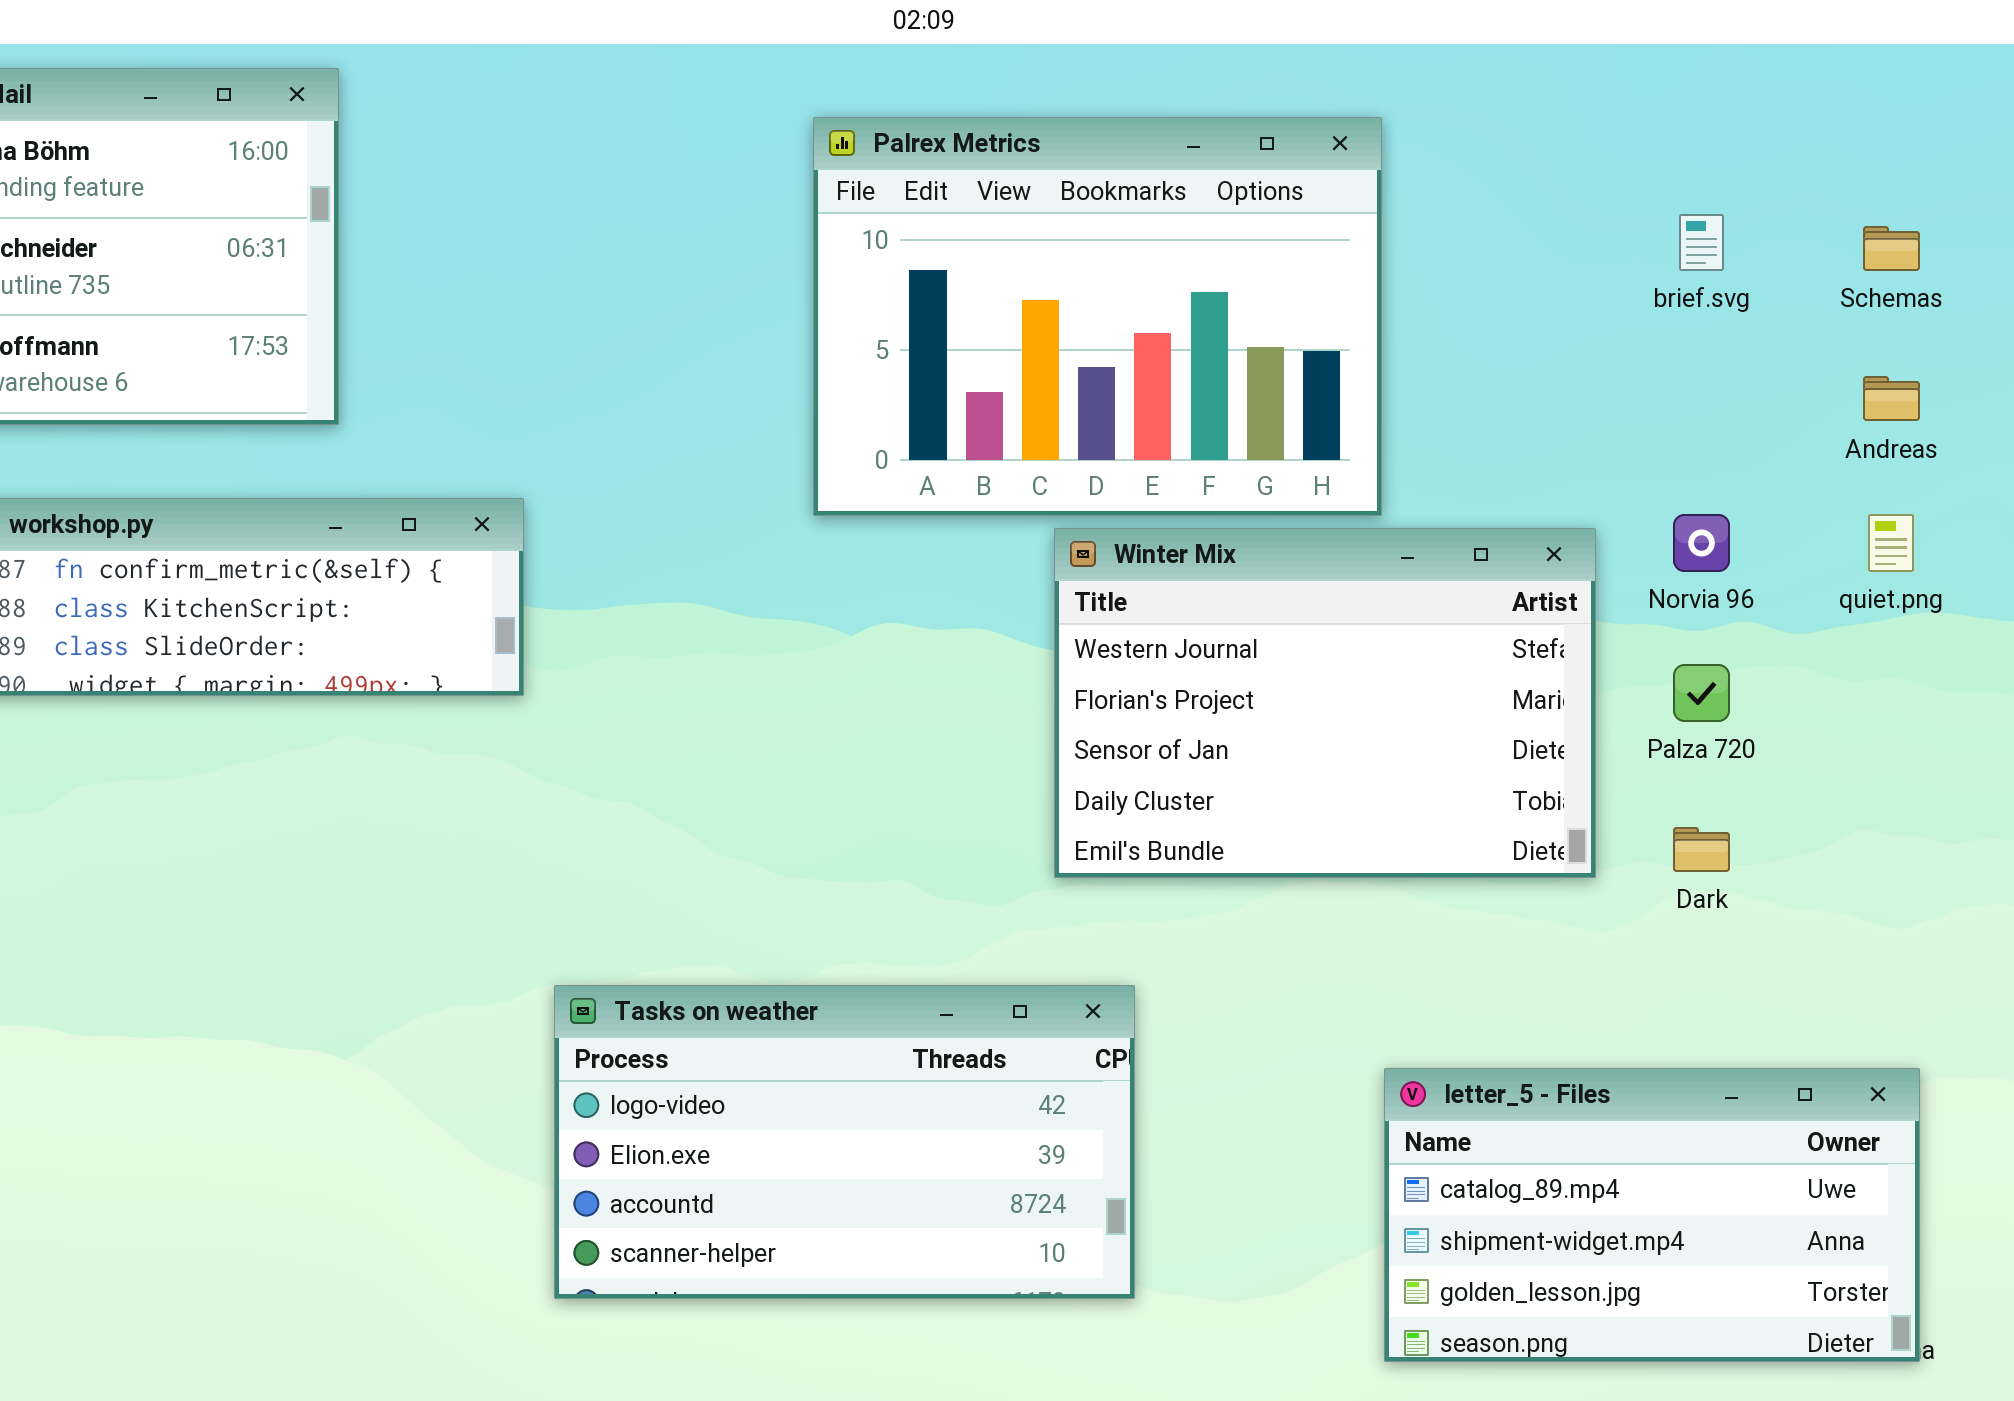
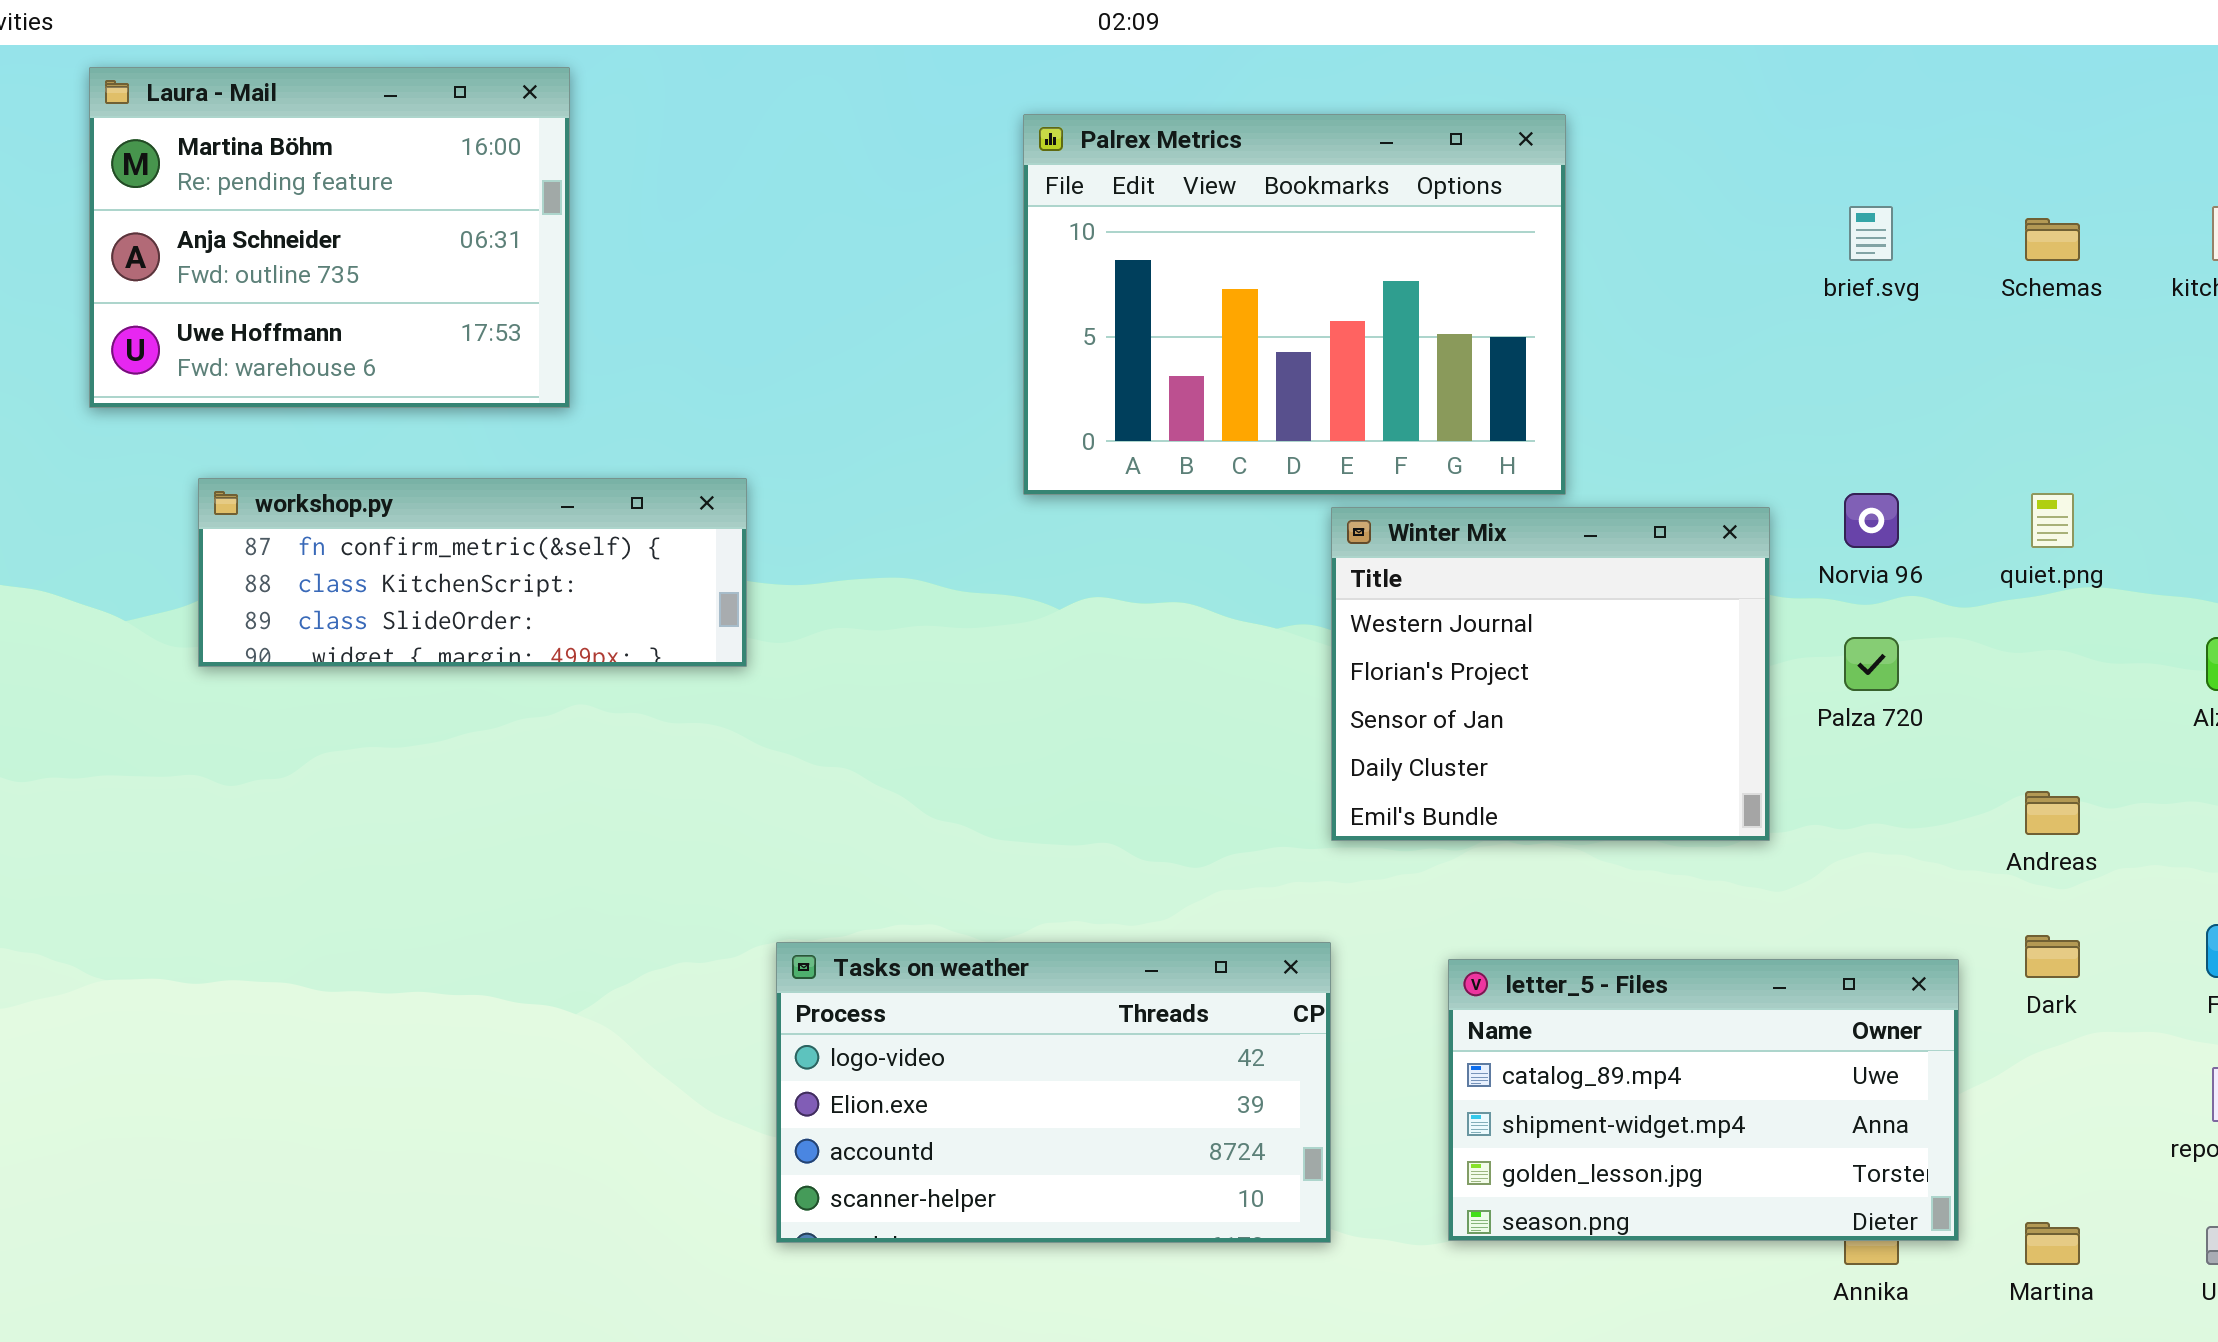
Andreas: [1863,376,1920,421] -> [2025,791,2080,835], moved
Winter Mix: [1054,528,1596,878] -> [1331,507,1770,841], resized
Dark: [1673,827,1730,872] -> [2025,935,2080,978], moved
letter_5 - Files: [1384,1068,1920,1362] -> [1448,959,1959,1241], moved

